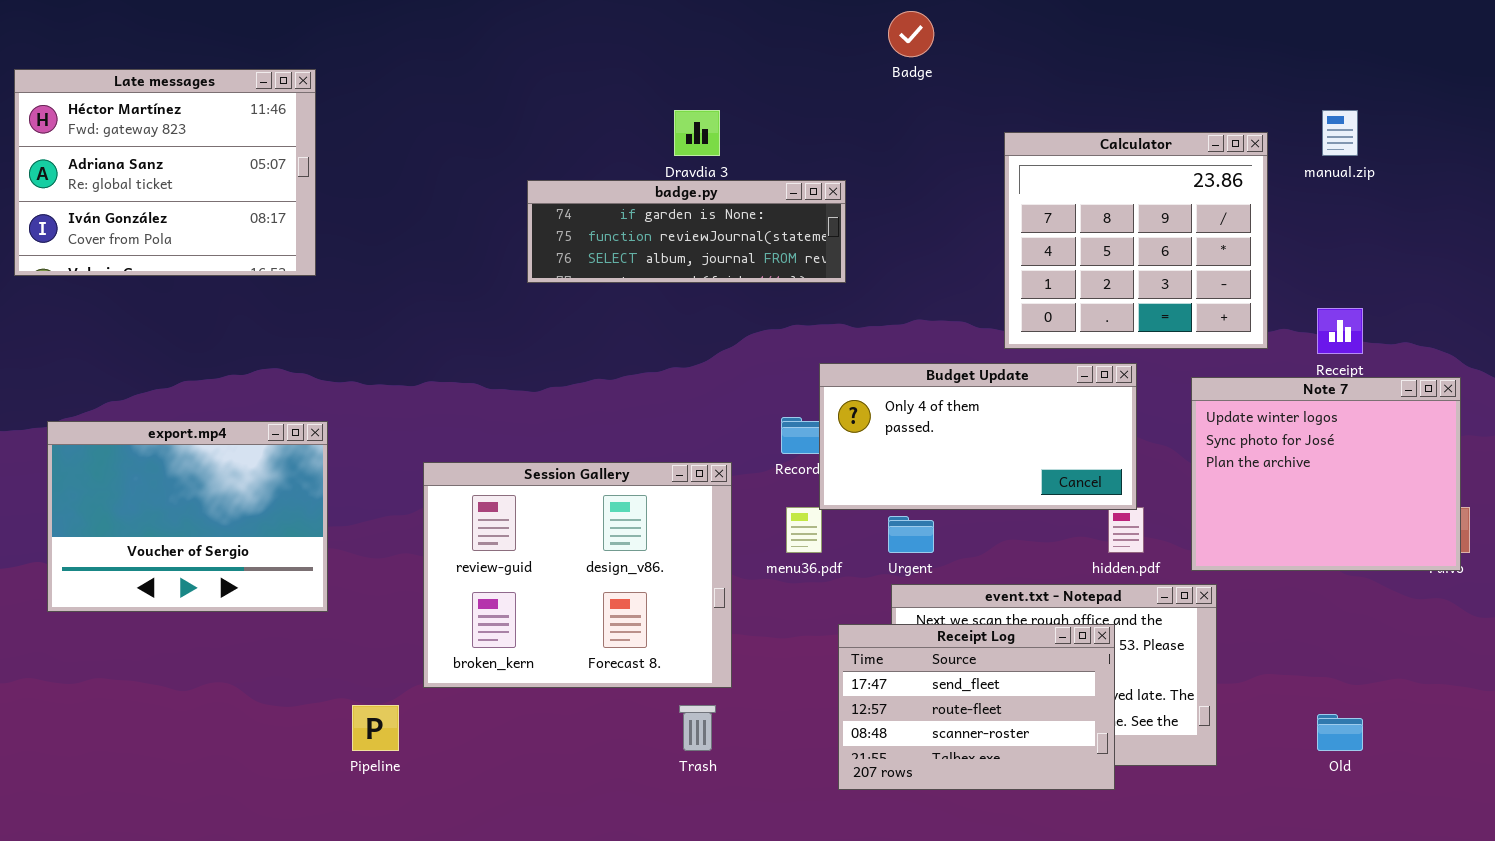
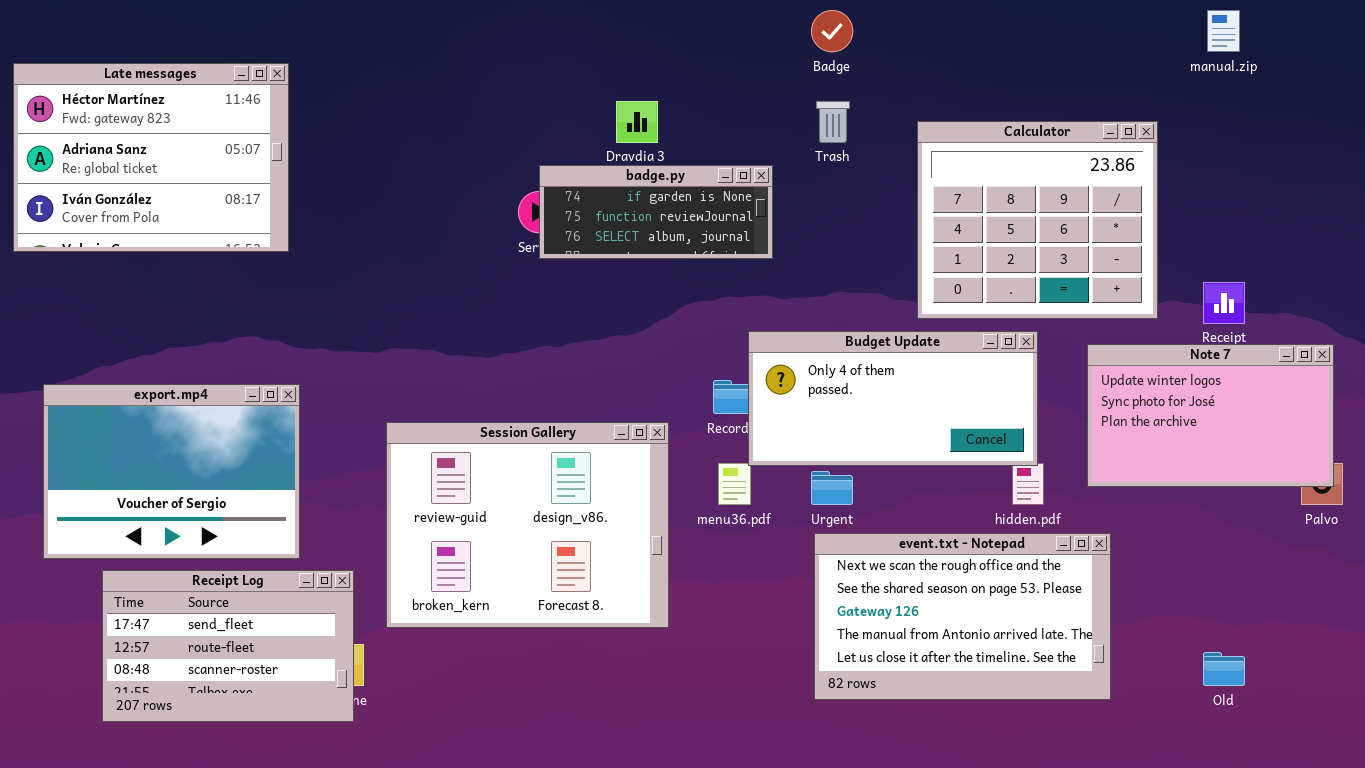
manual.zip: [1322,110,1358,156] -> [1207,10,1240,52], moved
badge.py: [527,180,846,283] -> [539,165,773,259], resized
Note 7: [1191,377,1461,571] -> [1087,344,1334,487], resized
Receipt Log: [838,624,1115,790] -> [102,570,354,722], moved
Trash: [679,705,716,751] -> [816,101,850,143], moved

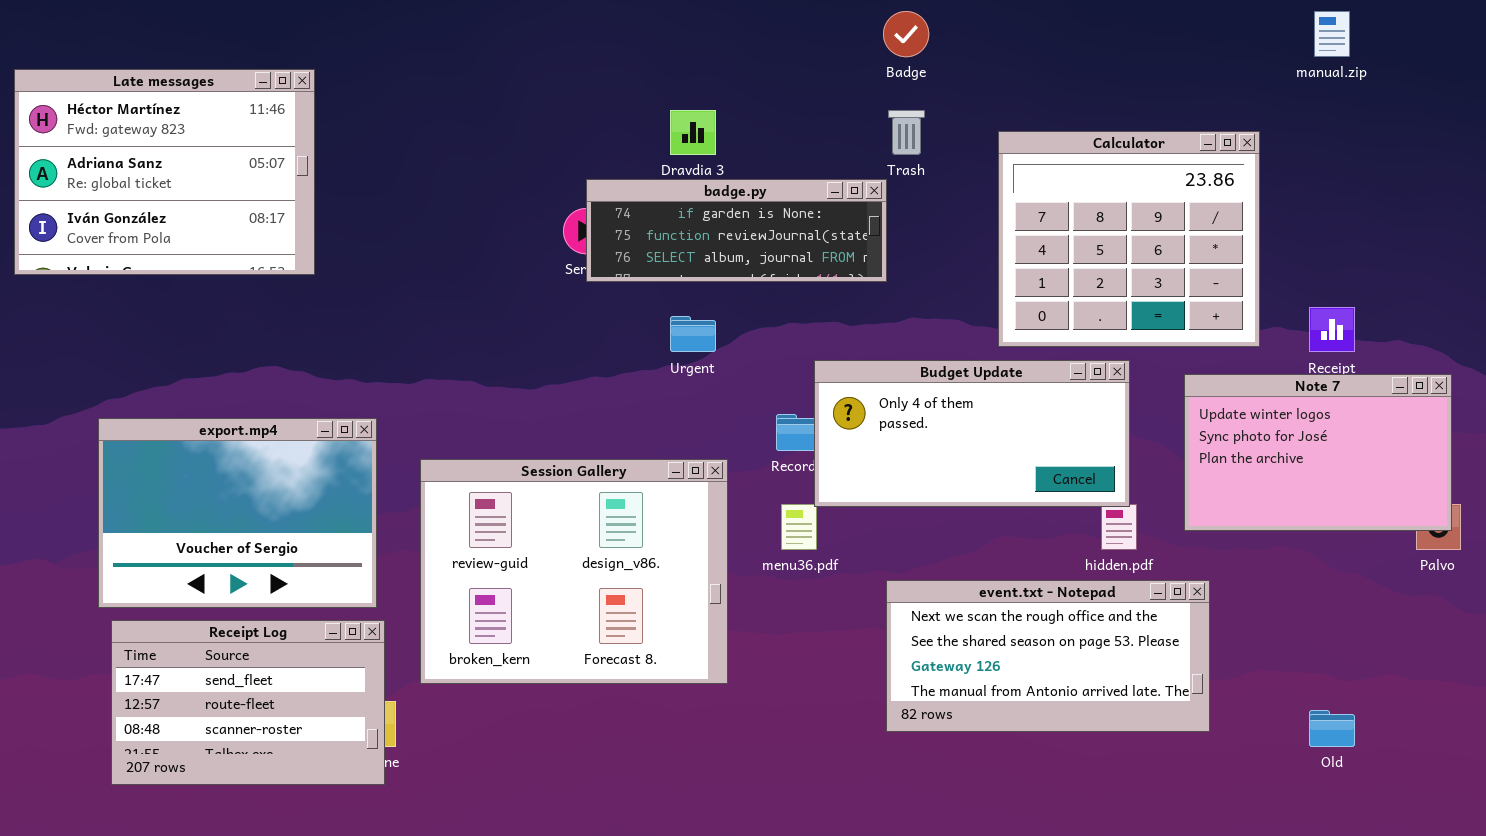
badge.py: [539,165,773,259] -> [586,179,887,282], resized
export.mp4: [43,384,300,559] -> [98,418,377,608], moved
Urgent: [811,471,853,505] -> [670,316,716,352], moved
event.txt - Notepad: [814,533,1111,700] -> [886,580,1210,732], resized

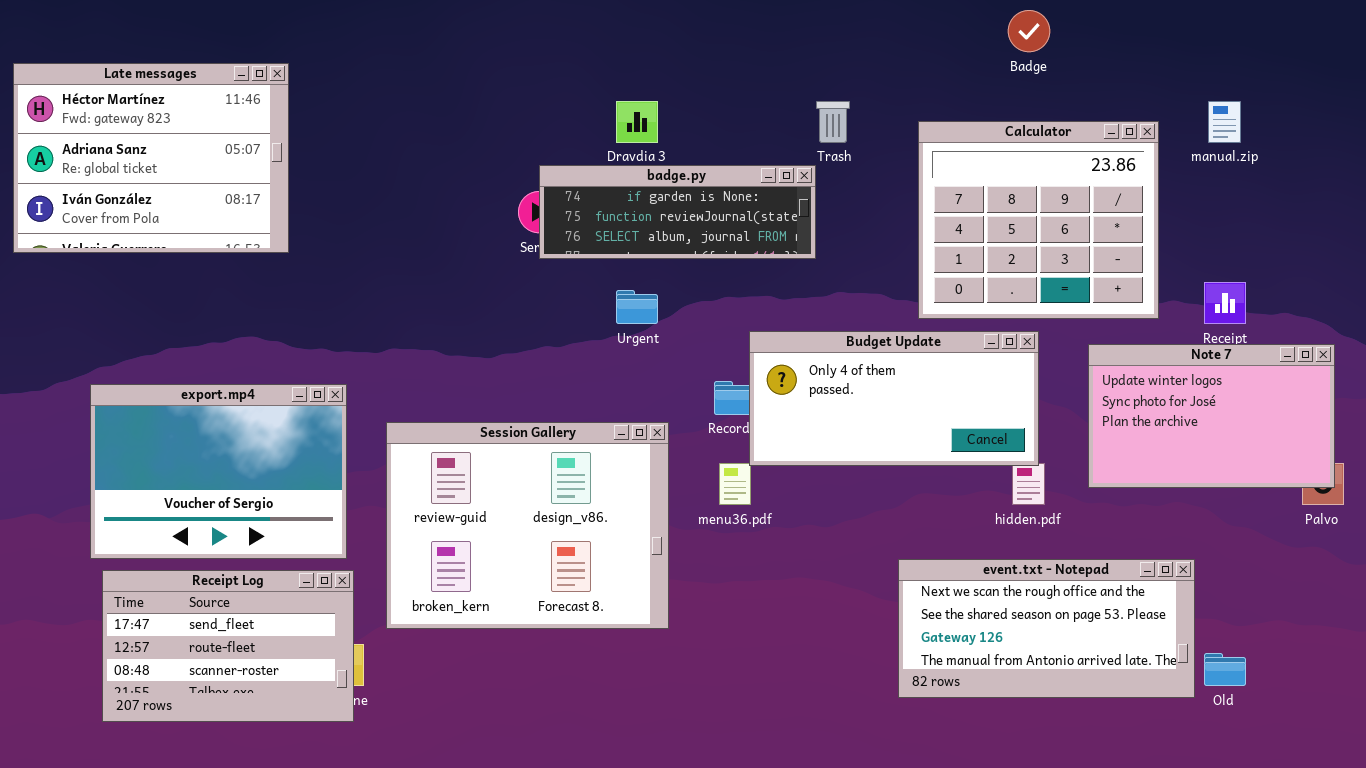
Badge: [883,11,929,57] -> [1008,10,1050,52], moved
manual.zip: [1314,11,1350,57] -> [1208,101,1241,143], moved
event.txt - Notepad: [886,580,1210,732] -> [898,559,1195,698], moved

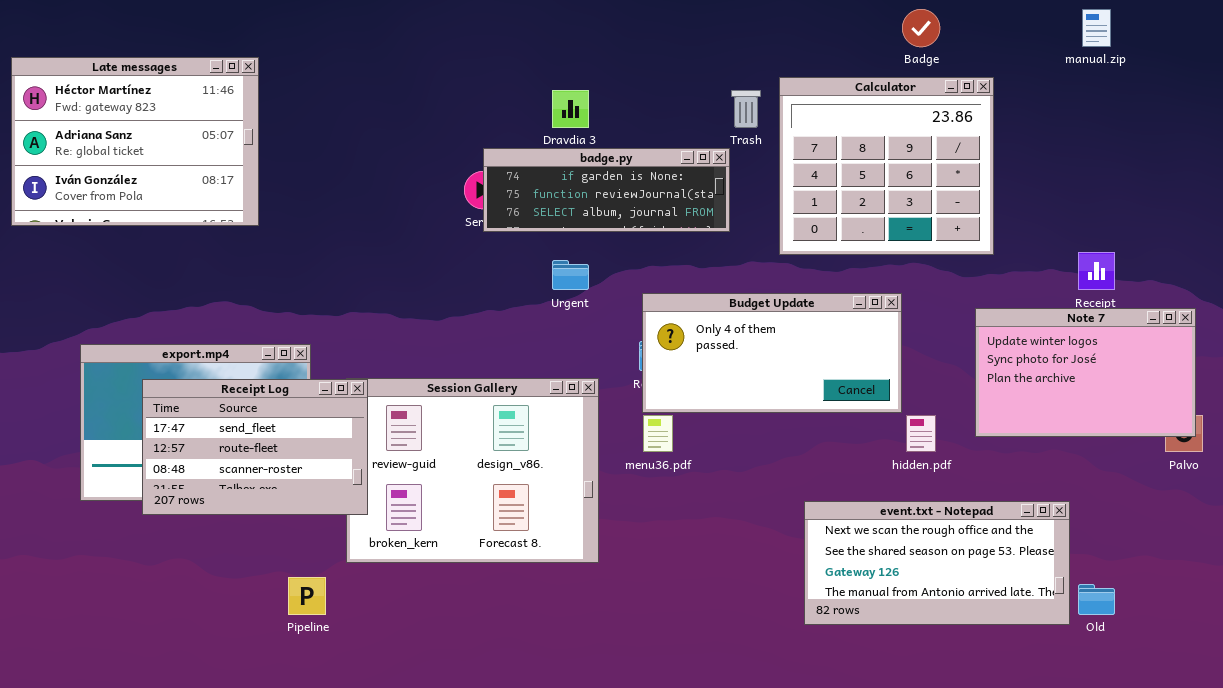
manual.zip: [1208,101,1241,143] -> [1082,9,1111,47], moved
Calculator: [918,121,1159,319] -> [779,77,994,255], moved
Budget Update: [749,331,1039,466] -> [642,293,902,413], moved
Receipt Log: [102,570,354,722] -> [142,379,368,515], moved

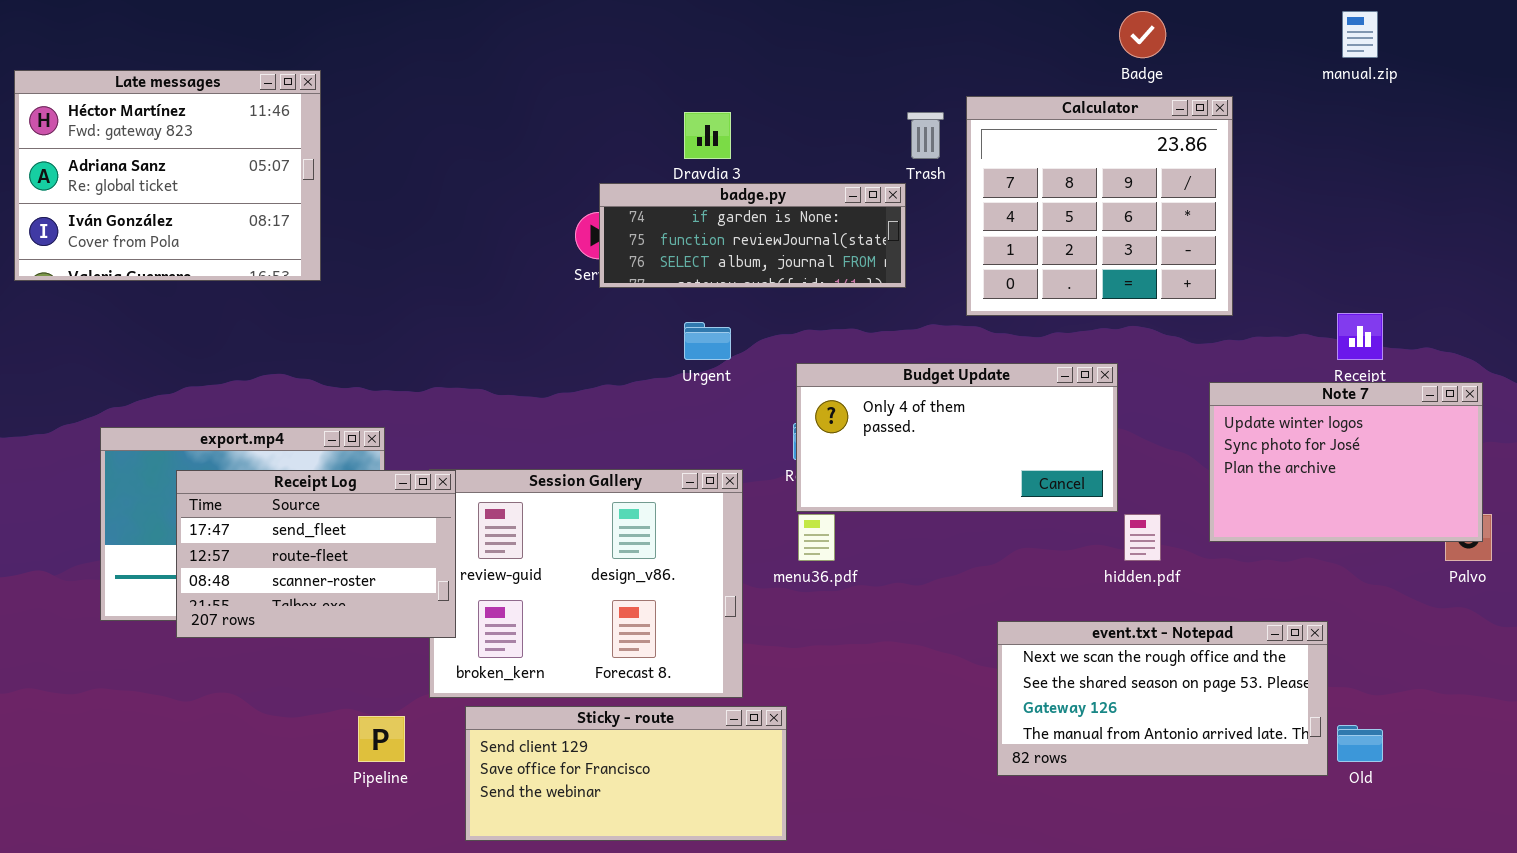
Sticky - route: none -> [465,706,787,841], opened

